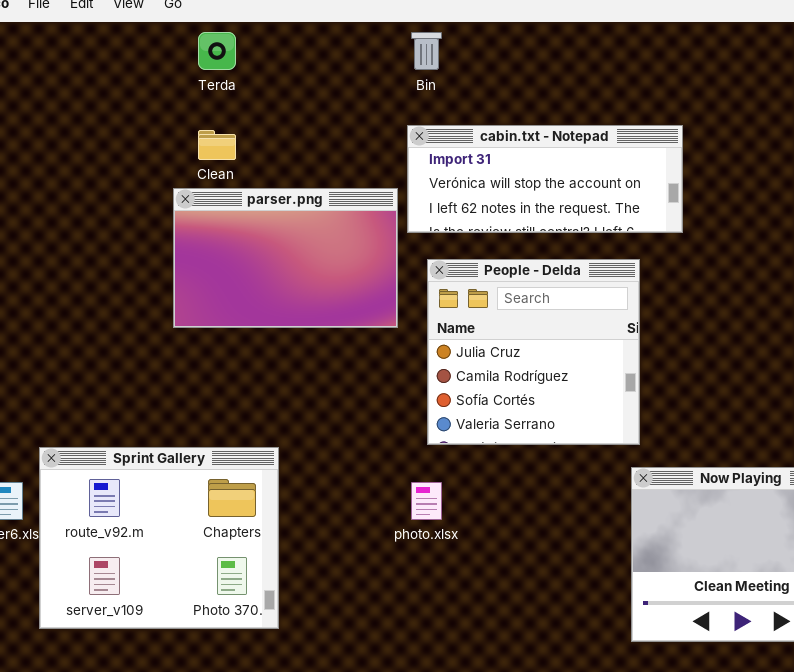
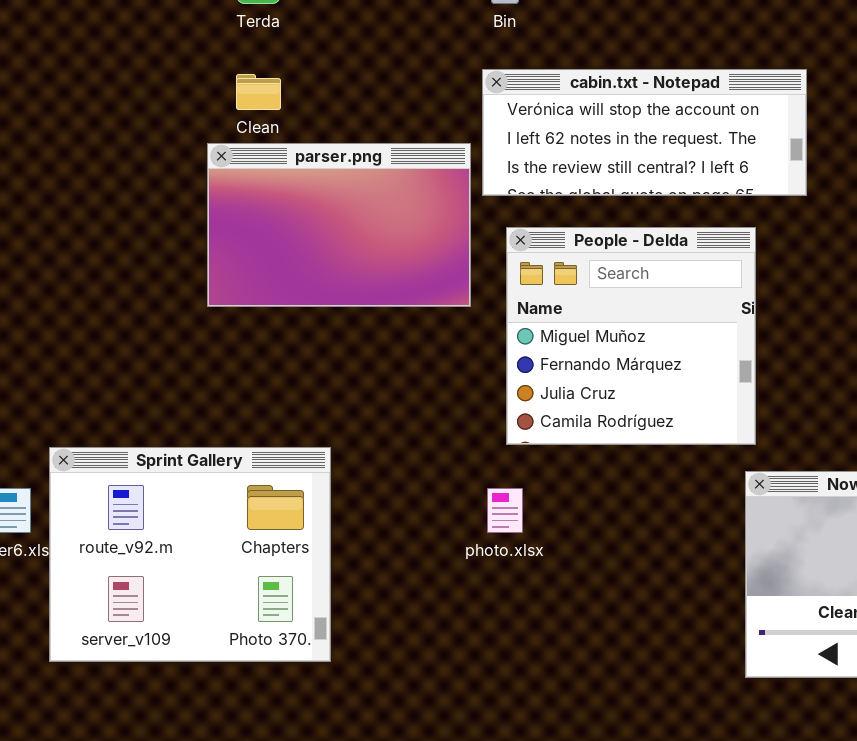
cabin.txt - Notepad: [407,125,683,233] -> [482,69,807,196], scrolled down 1 row
People - Delda: [427,259,640,445] -> [506,227,756,445], scrolled up 2 rows

